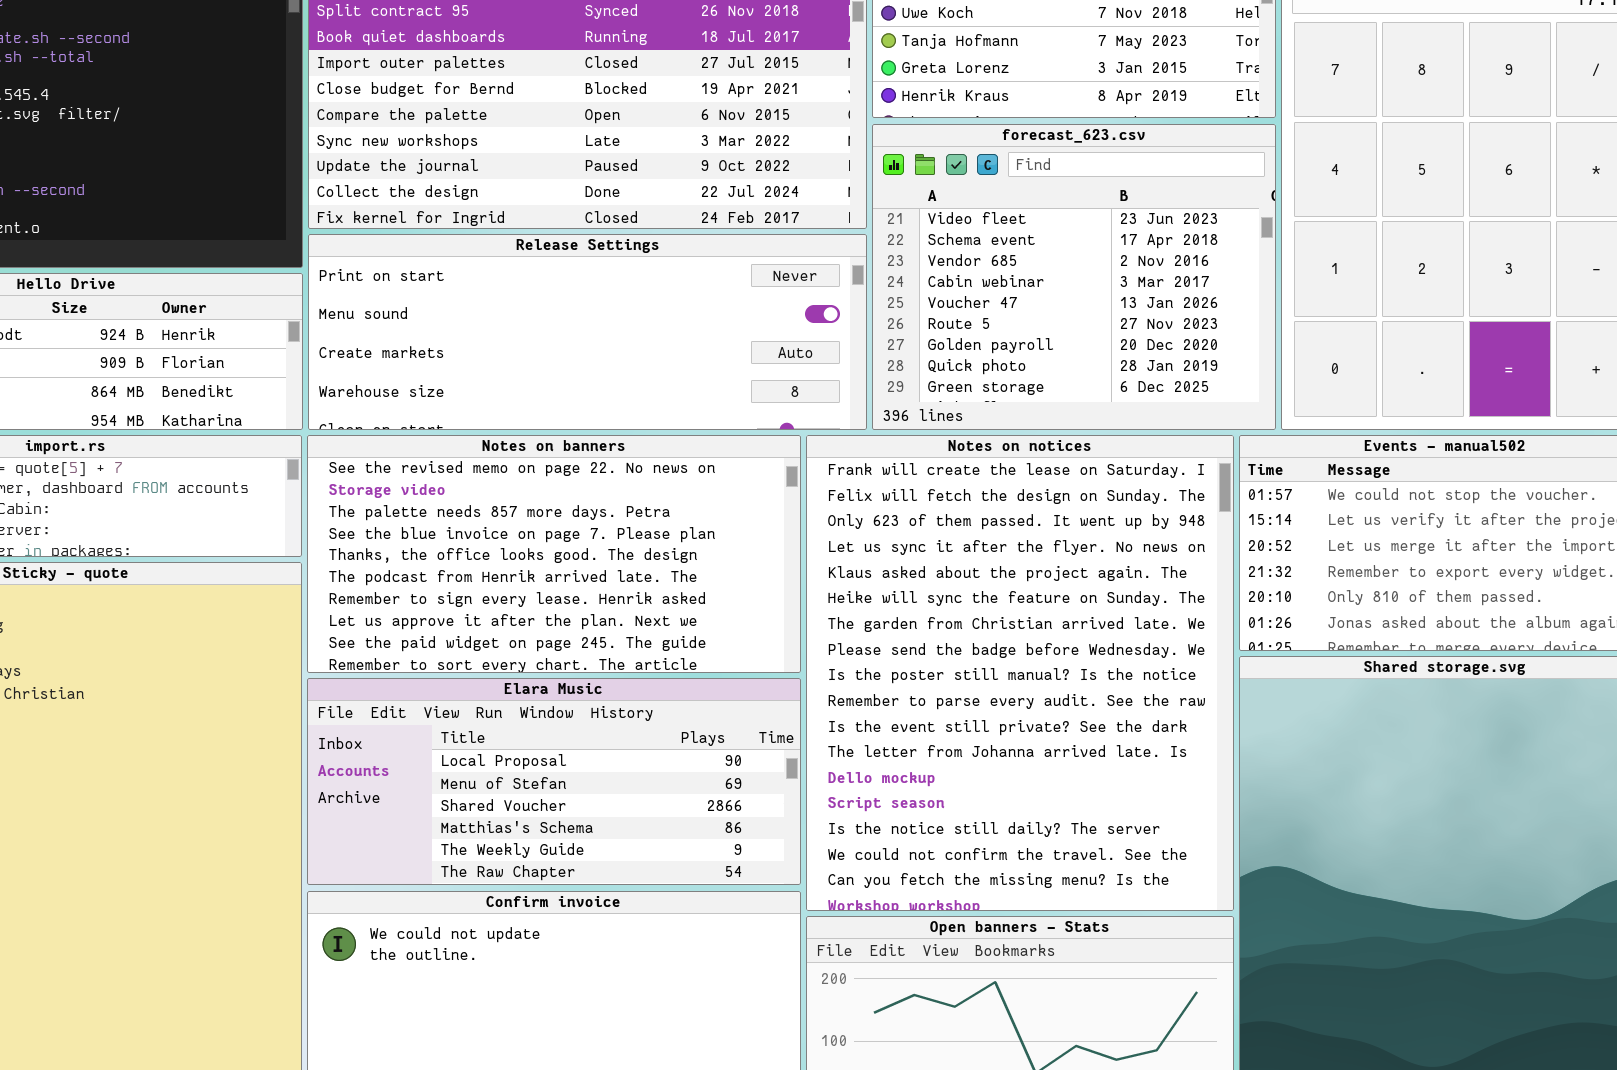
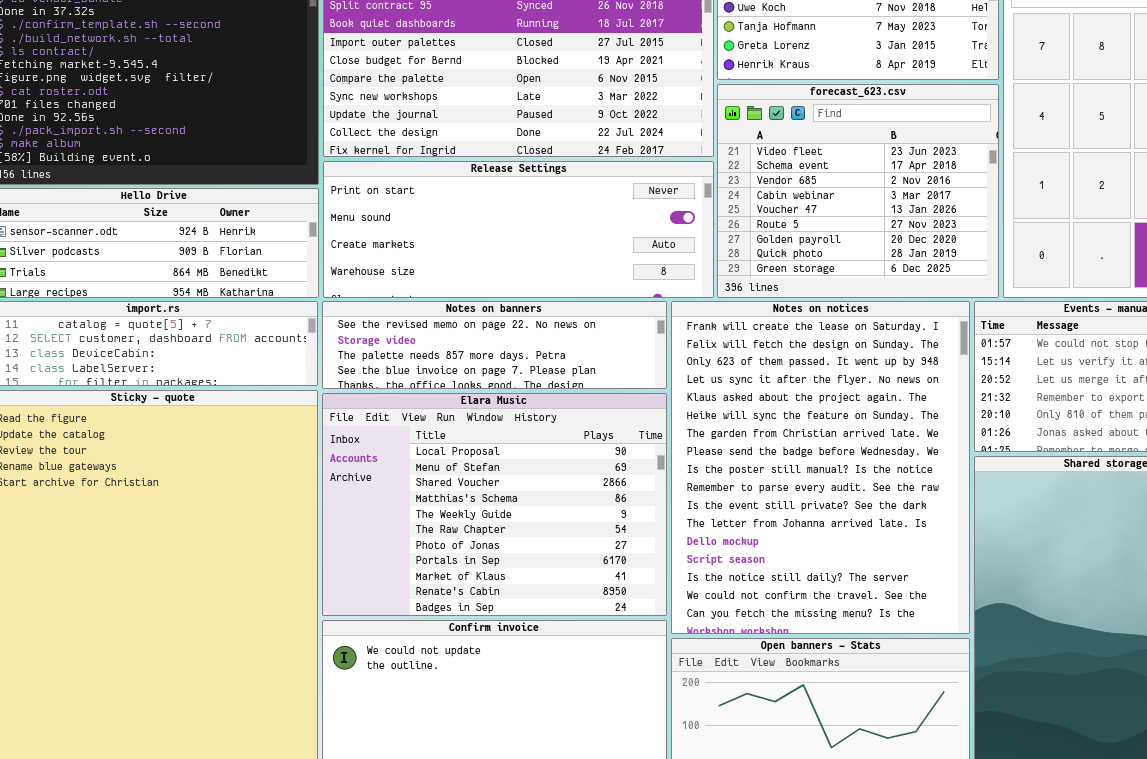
Notes on banners: [307,435,801,673] -> [322,301,667,389], resized
Elara Music: [307,678,801,885] -> [322,393,667,616], resized

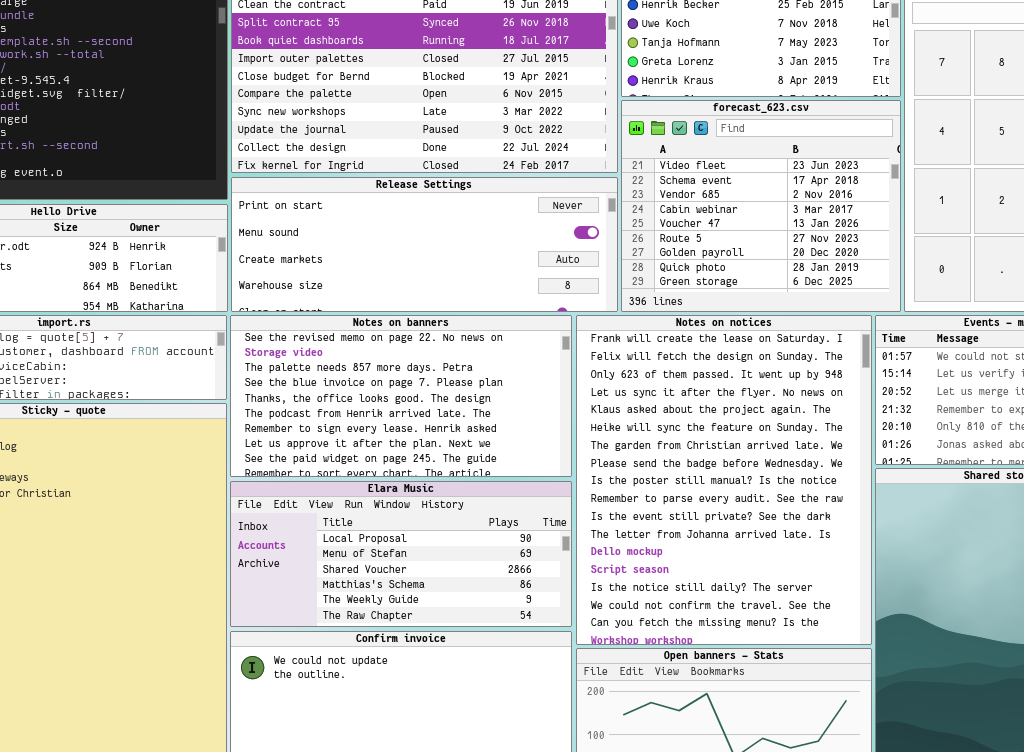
Notes on banners: [322,301,667,389] -> [230,315,572,477], resized
Elara Music: [322,393,667,616] -> [230,481,572,627], resized

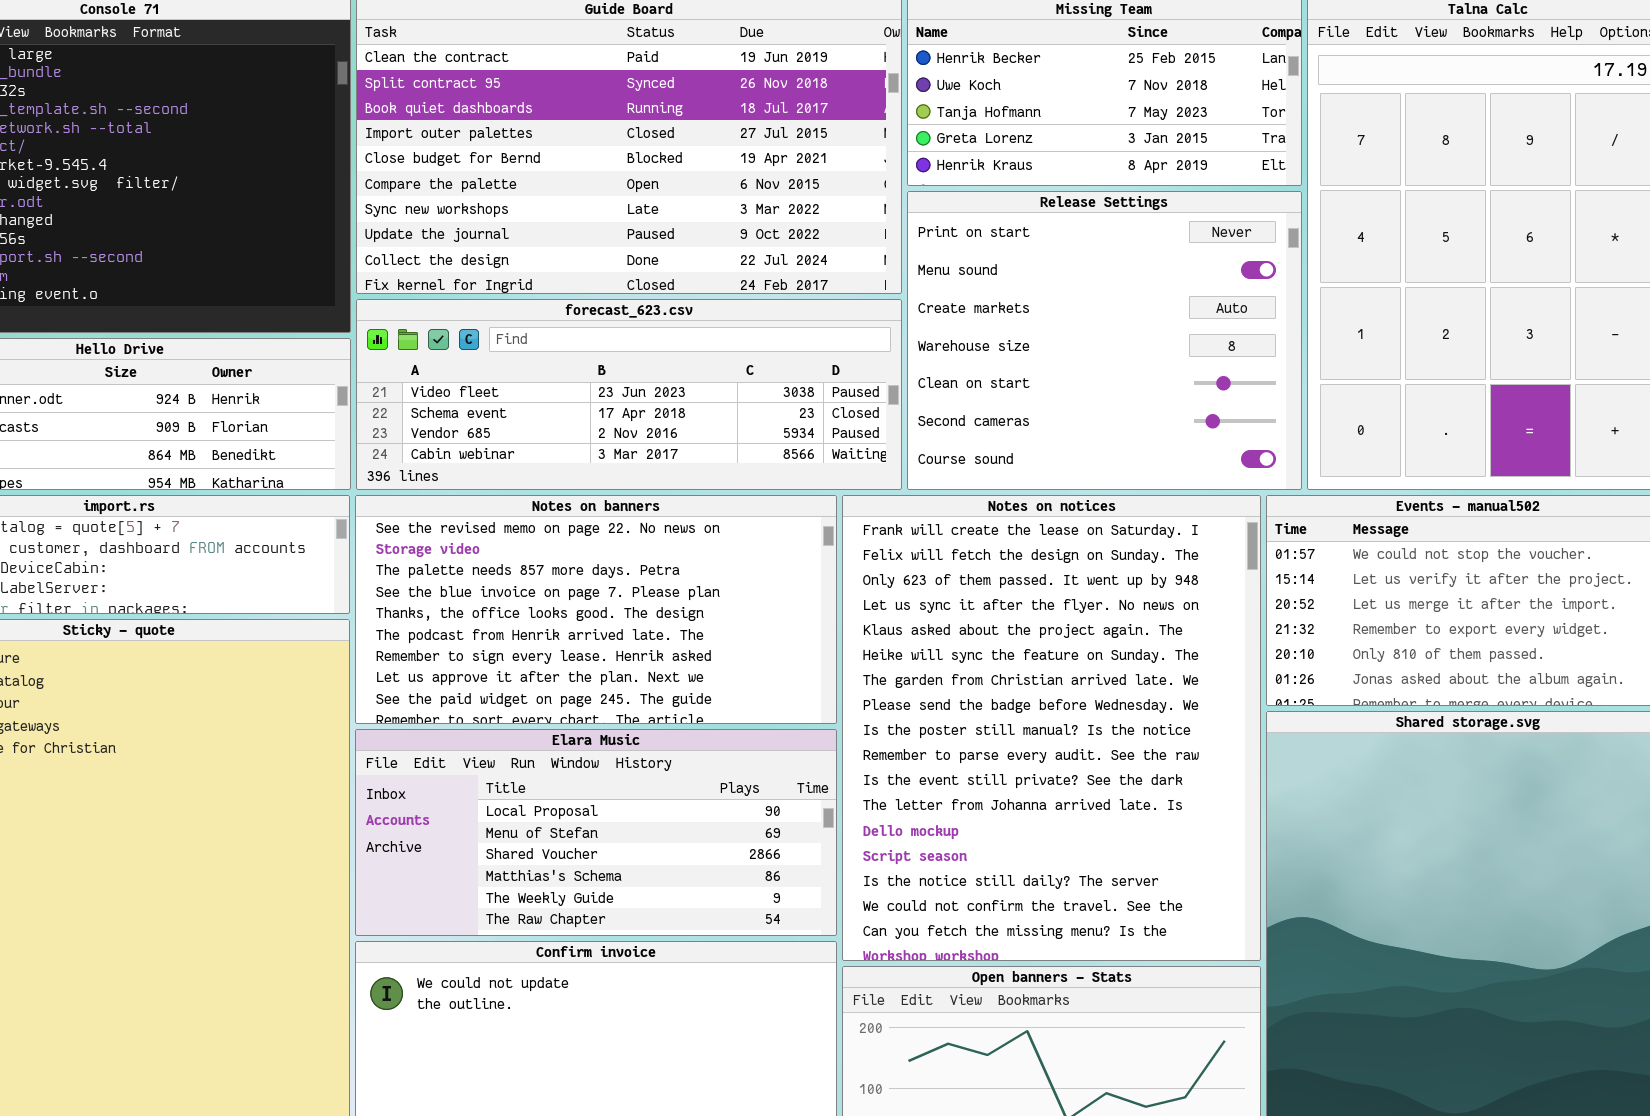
forecast_623.csv: [621,100,901,312] -> [356,299,902,490], moved, resized
Release Settings: [231,177,618,312] -> [907,191,1302,490], moved, resized

